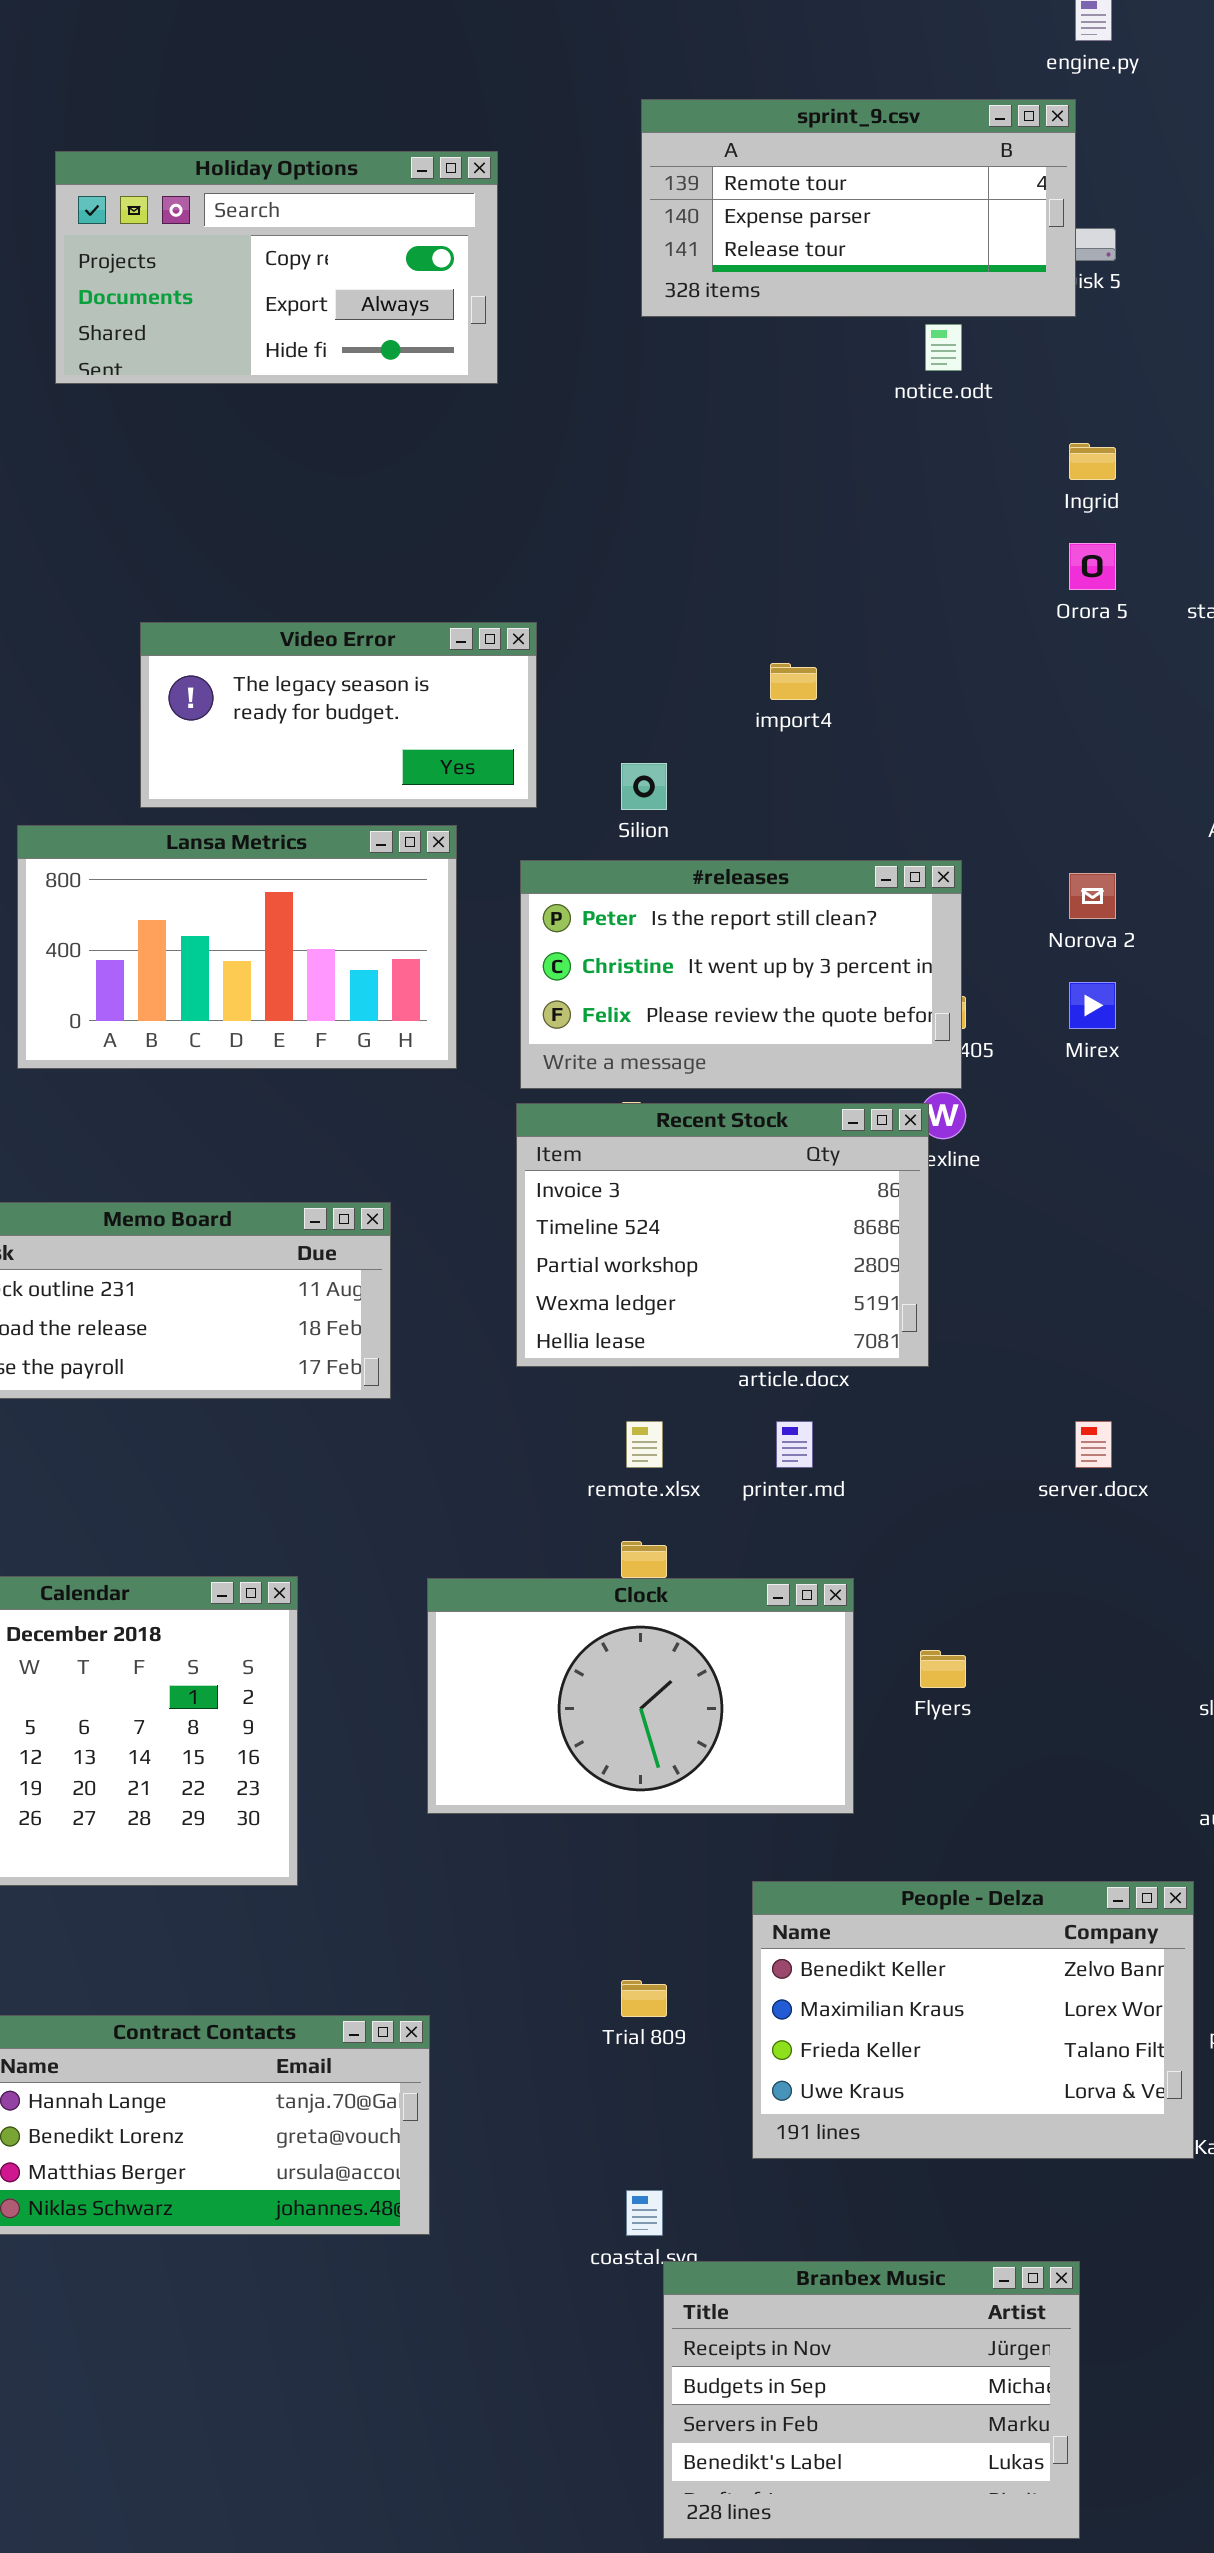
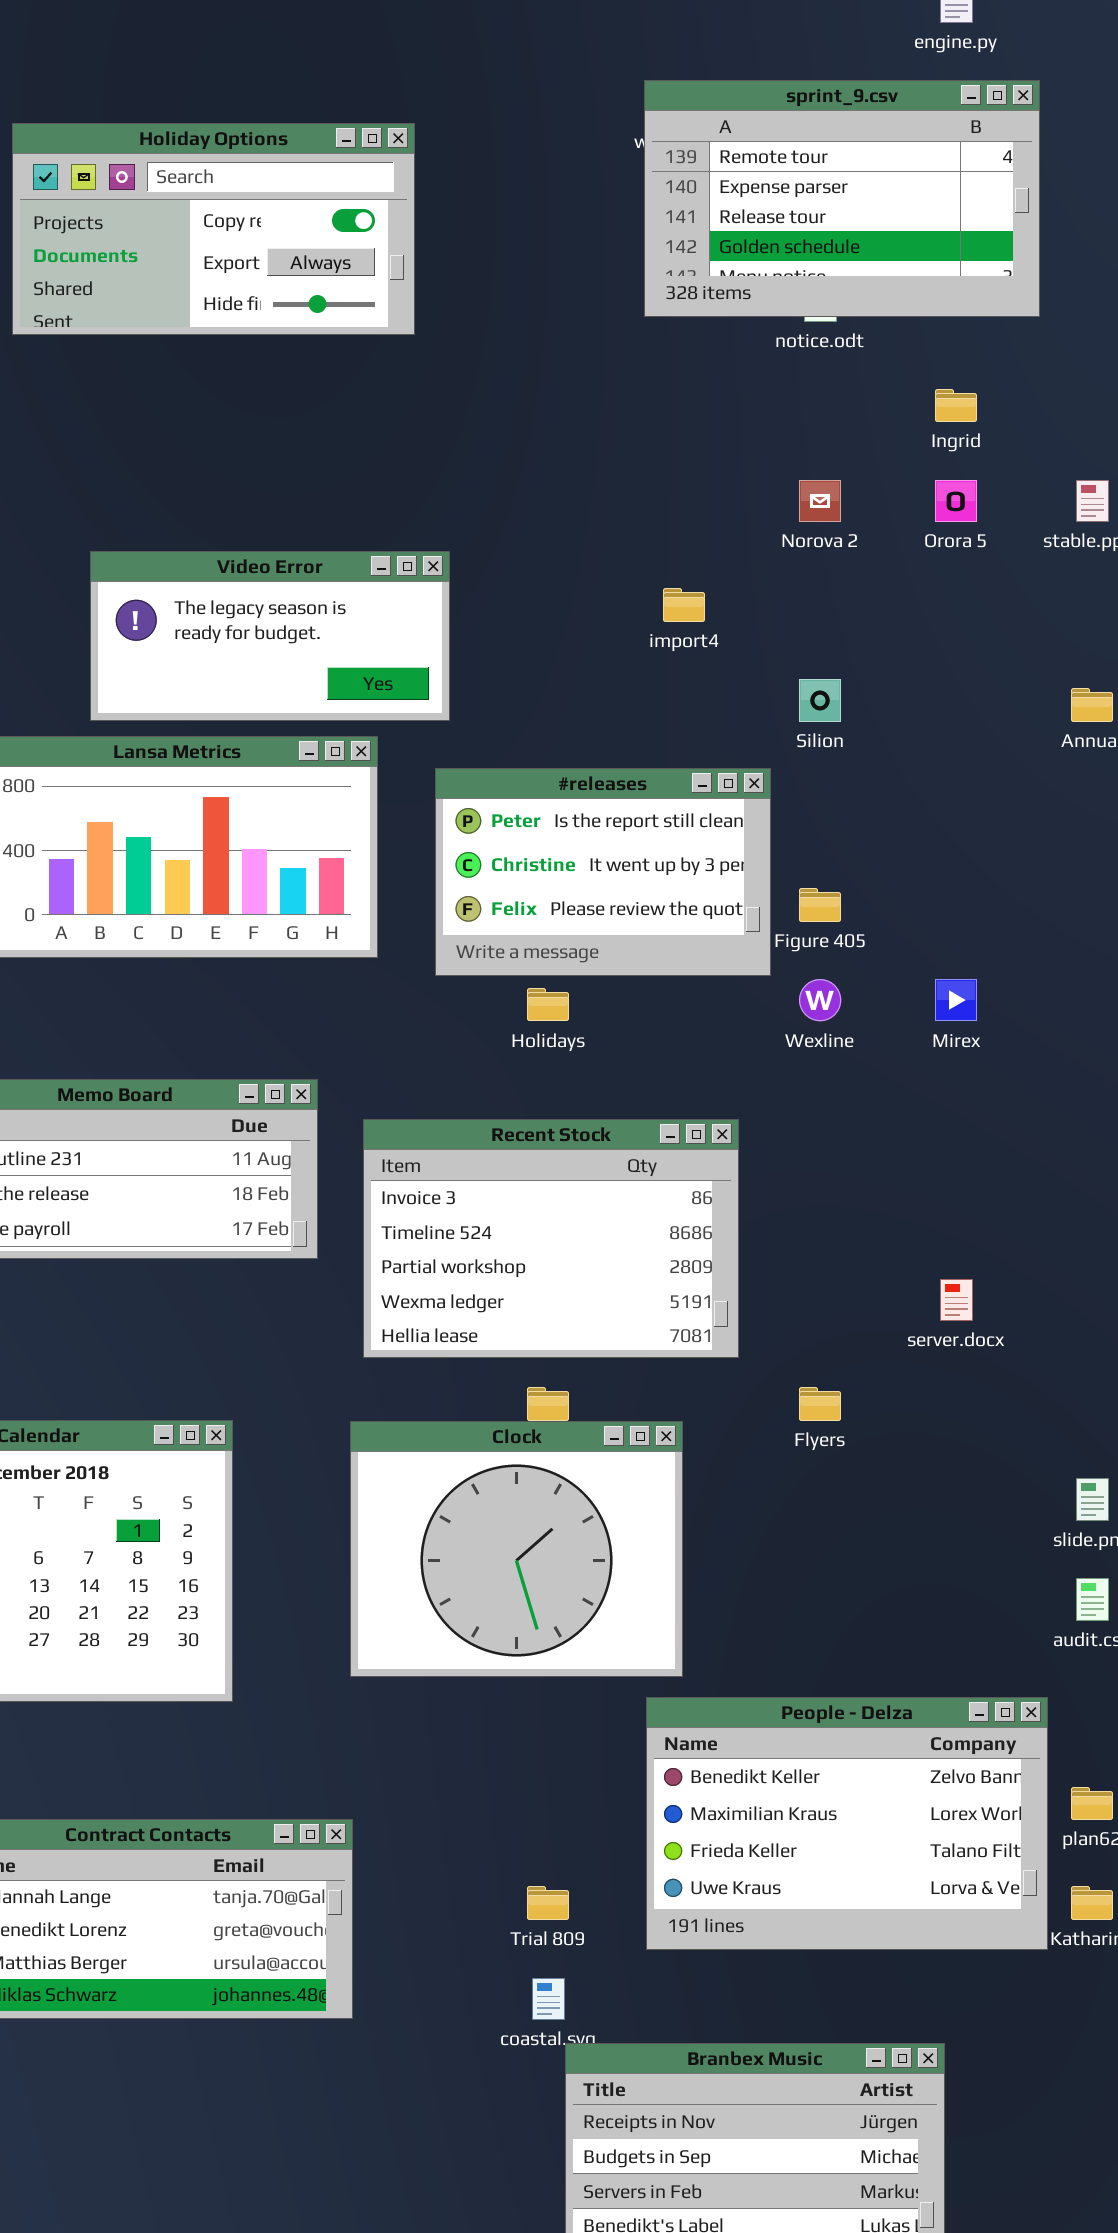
sprint_9.csv: [641,99,1076,317] -> [644,80,1040,317], moved, resized
Silion: [621,763,667,810] -> [799,679,841,722], moved
#releases: [520,860,962,1089] -> [435,768,771,976], resized
Norova 2: [1069,873,1116,919] -> [799,480,841,522], moved
Mirex: [1069,982,1116,1029] -> [935,979,977,1021], moved
Recent Stock: [516,1103,929,1367] -> [363,1119,739,1358], moved
Clock: [427,1578,854,1814] -> [350,1421,683,1677], resized
Flyers: [920,1650,966,1688] -> [799,1387,841,1421], moved
Trial 809: [621,1980,667,2017] -> [527,1886,569,1920], moved

